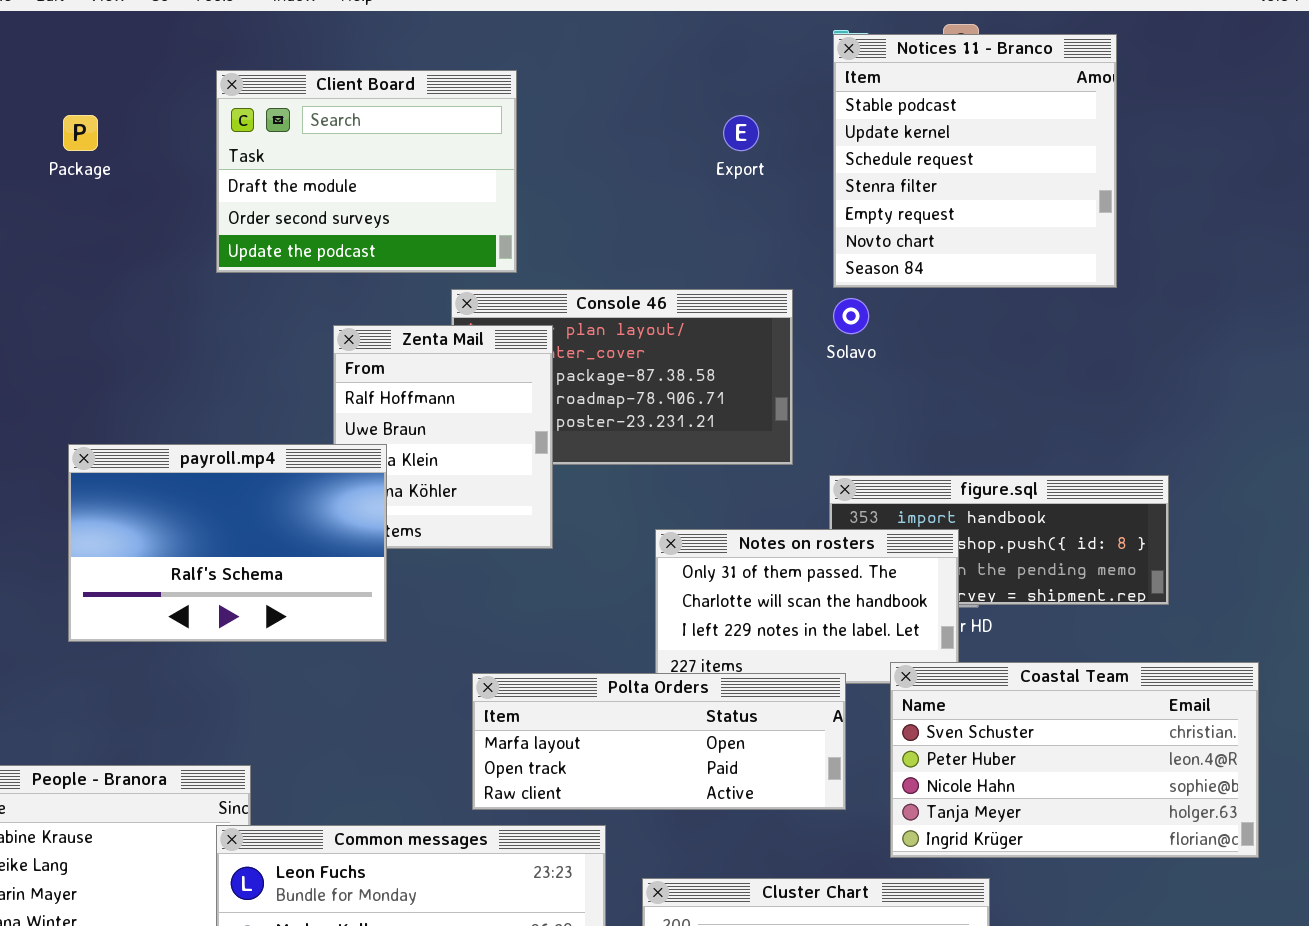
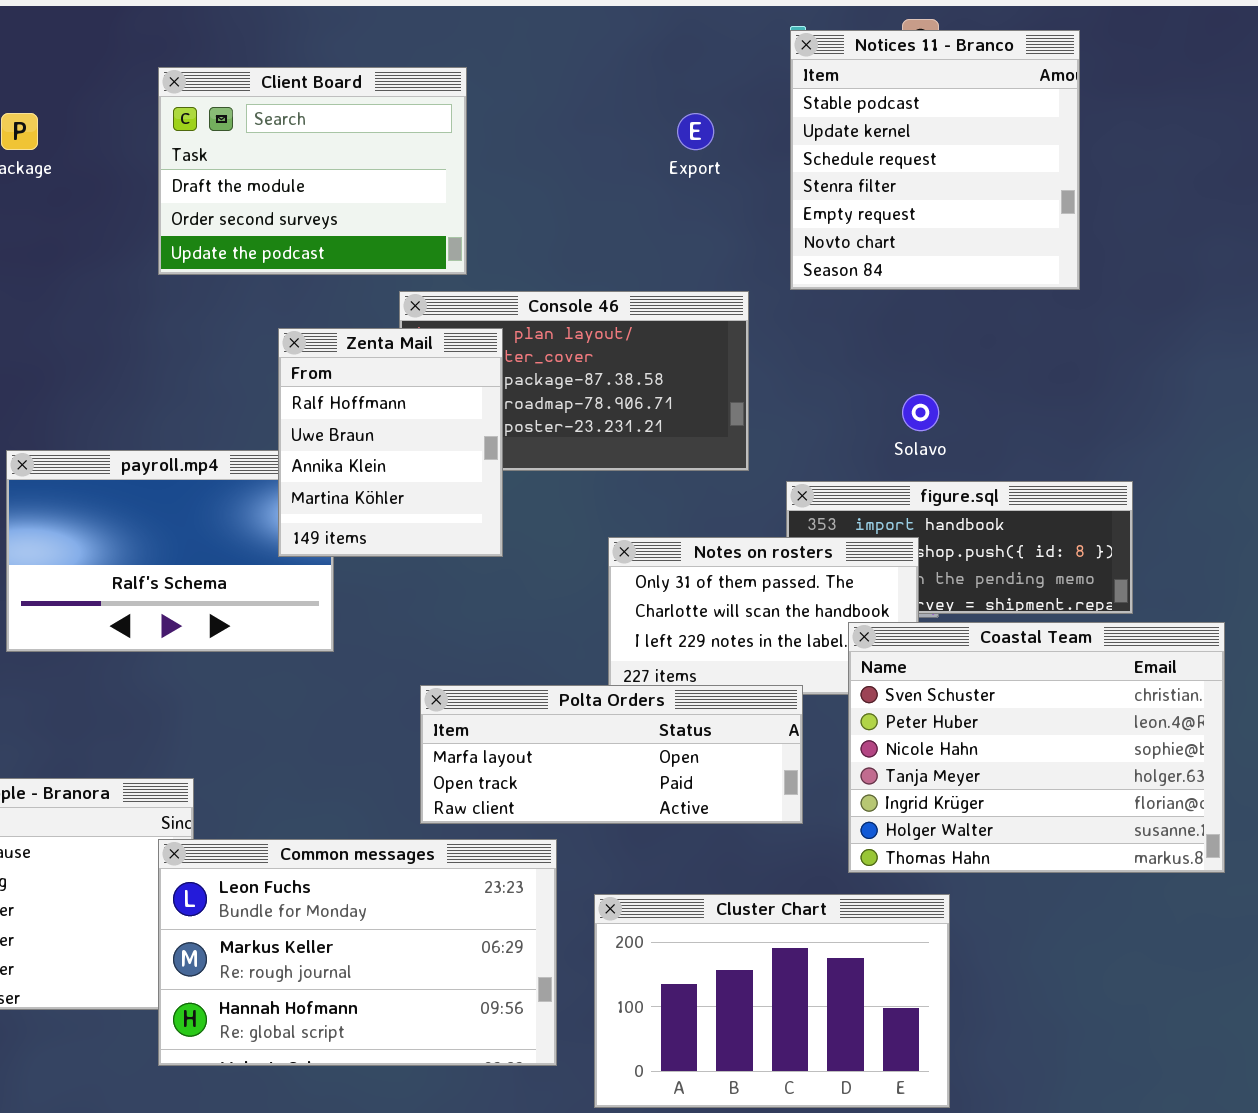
Solavo: [833,298,869,334] -> [902,394,939,431], moved
Zenta Mail: [333,325,553,549] -> [278,328,503,557], raised
Coastal Team: [890,662,1259,858] -> [848,622,1225,873], resized

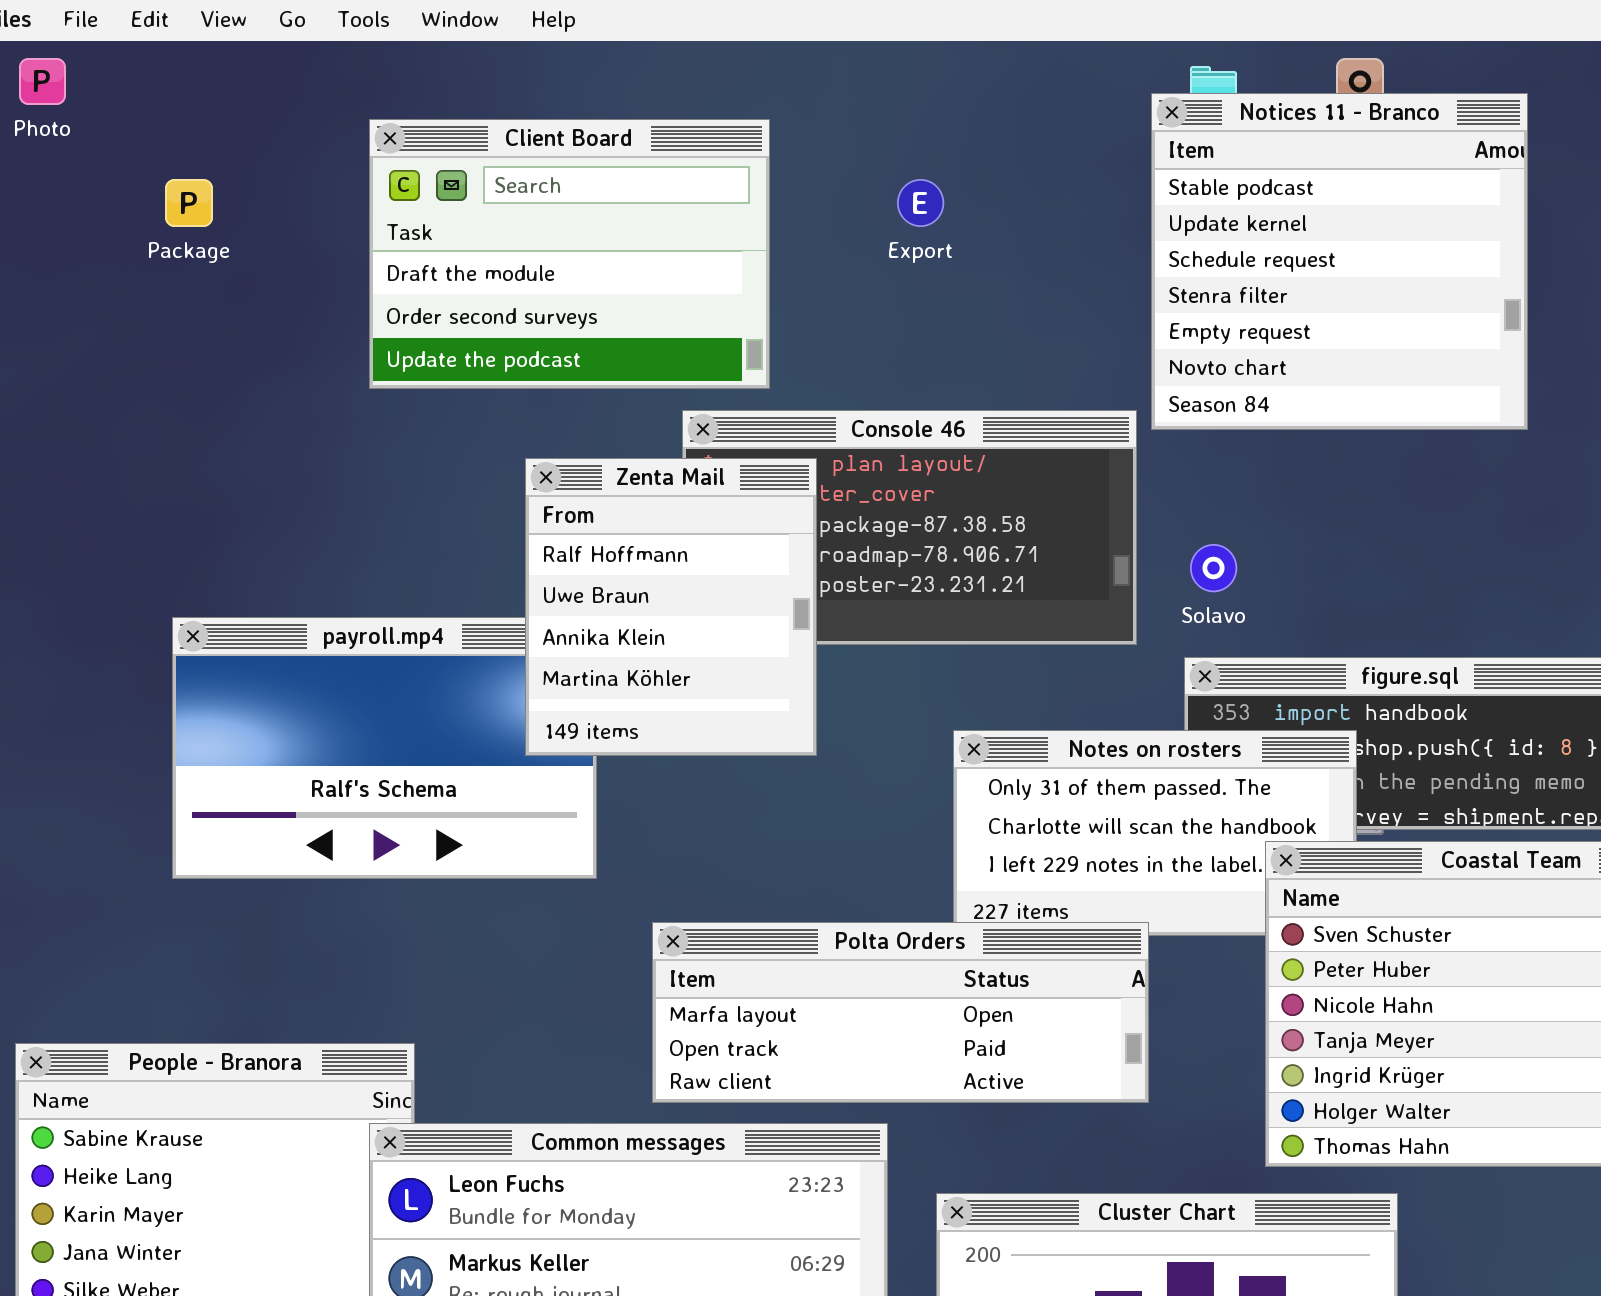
Notices 11 - Branco: [790,30,1080,290] -> [1151,93,1528,430], moved
Export: [677,113,714,150] -> [897,179,944,227], moved
Solavo: [902,394,939,431] -> [1190,544,1237,592], moved
Polta Orders: [420,685,803,824] -> [652,922,1149,1103], moved

